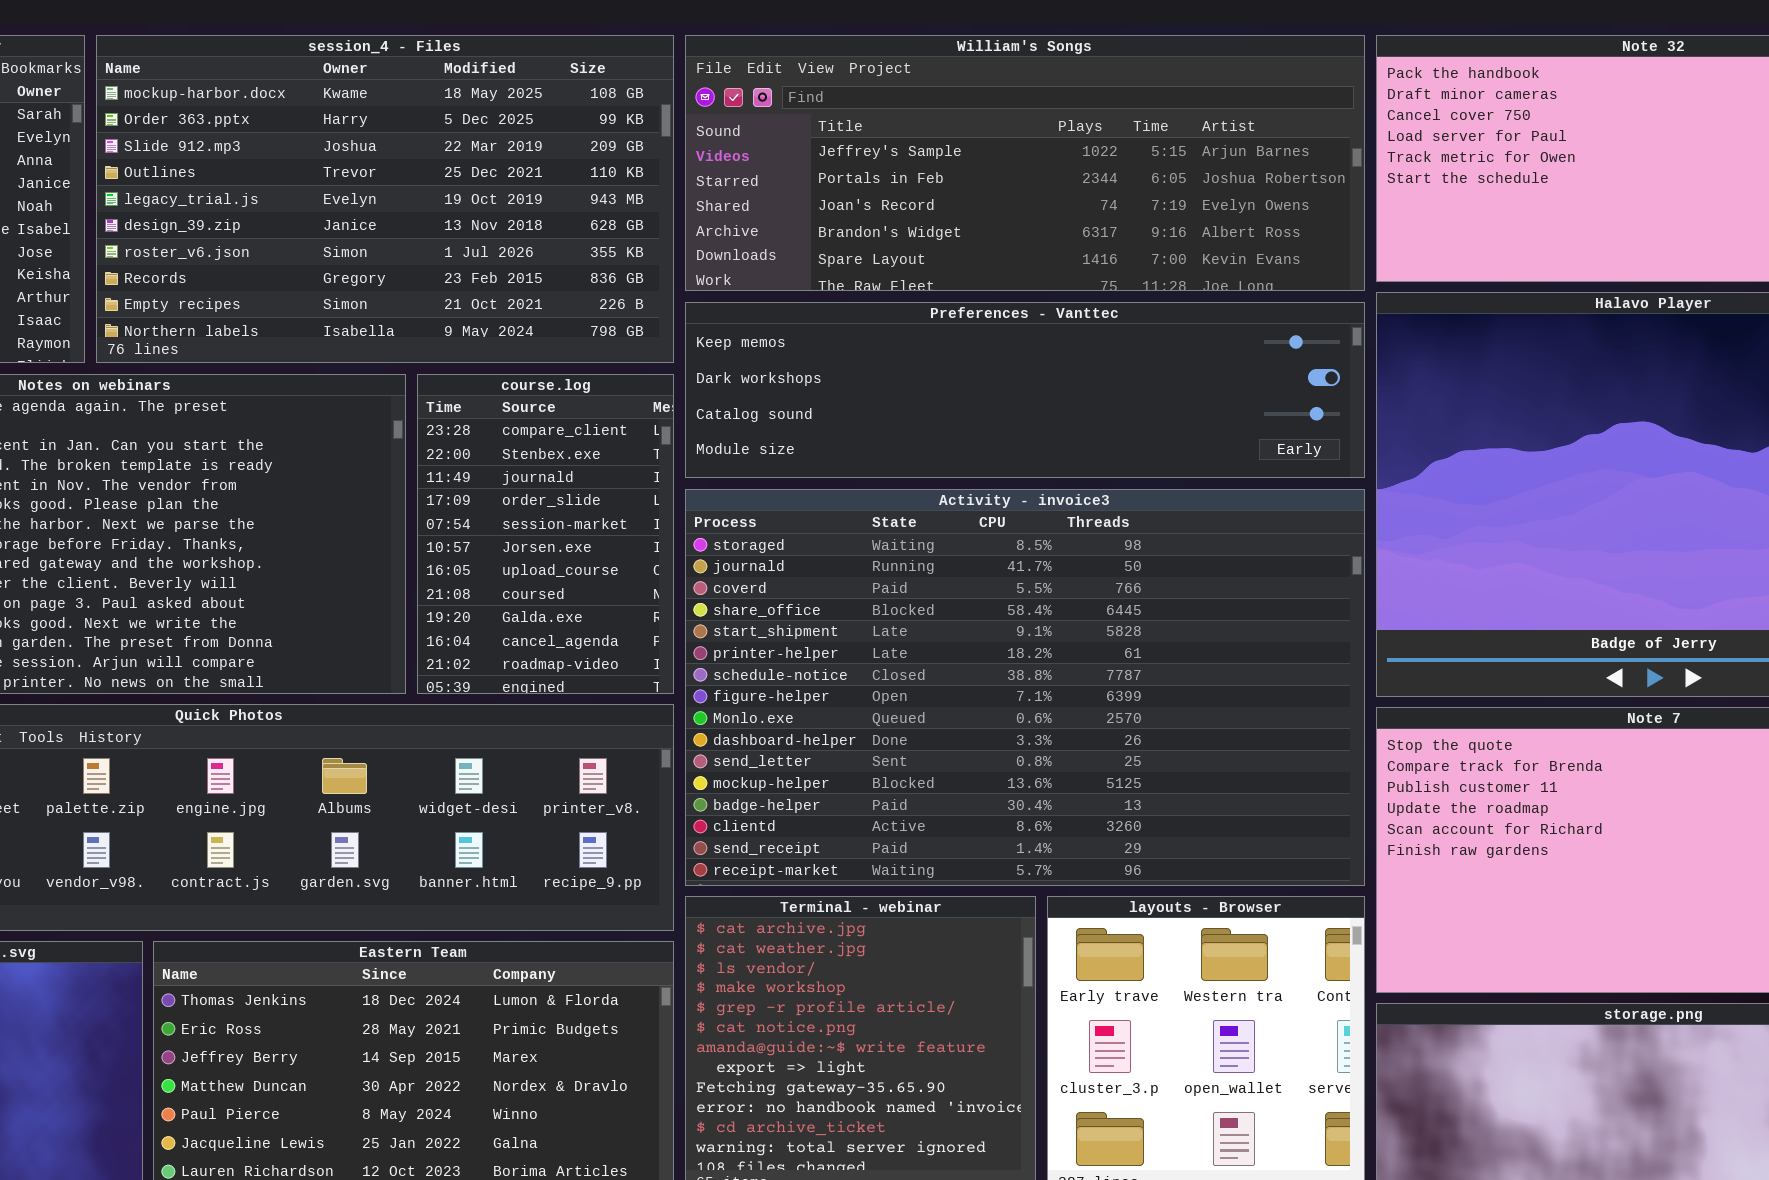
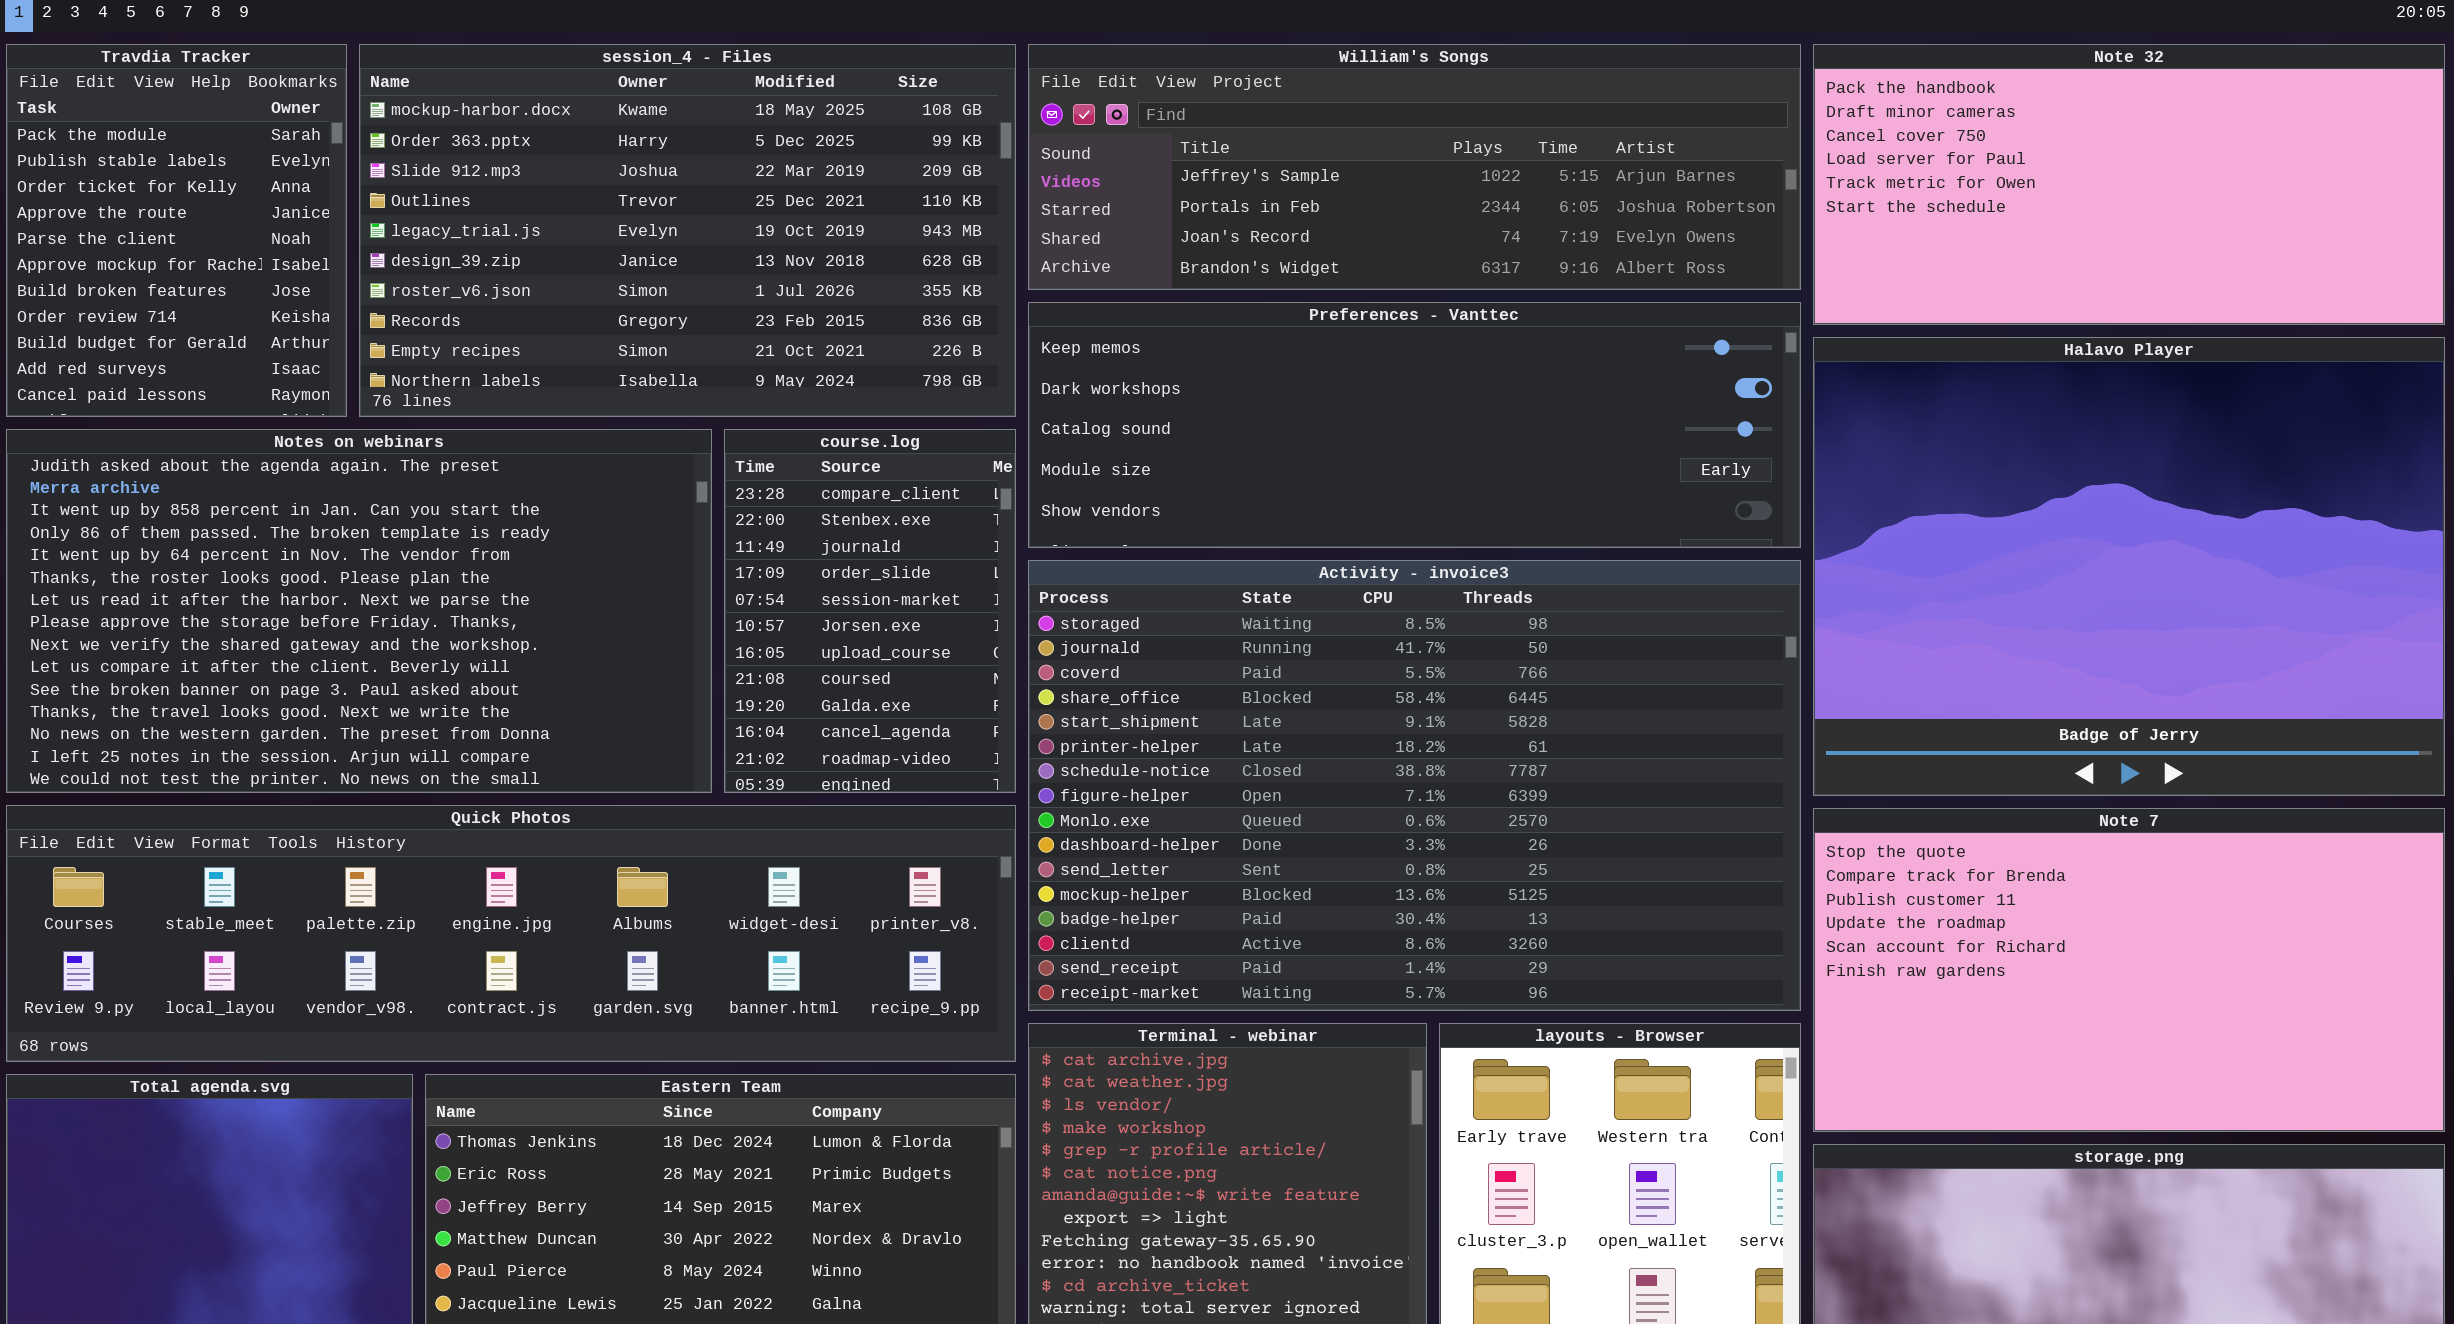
William's Songs: [685,35,1365,291] -> [1028,44,1801,290], resized
Preferences - Vanttec: [685,302,1365,478] -> [1028,302,1801,548], resized

